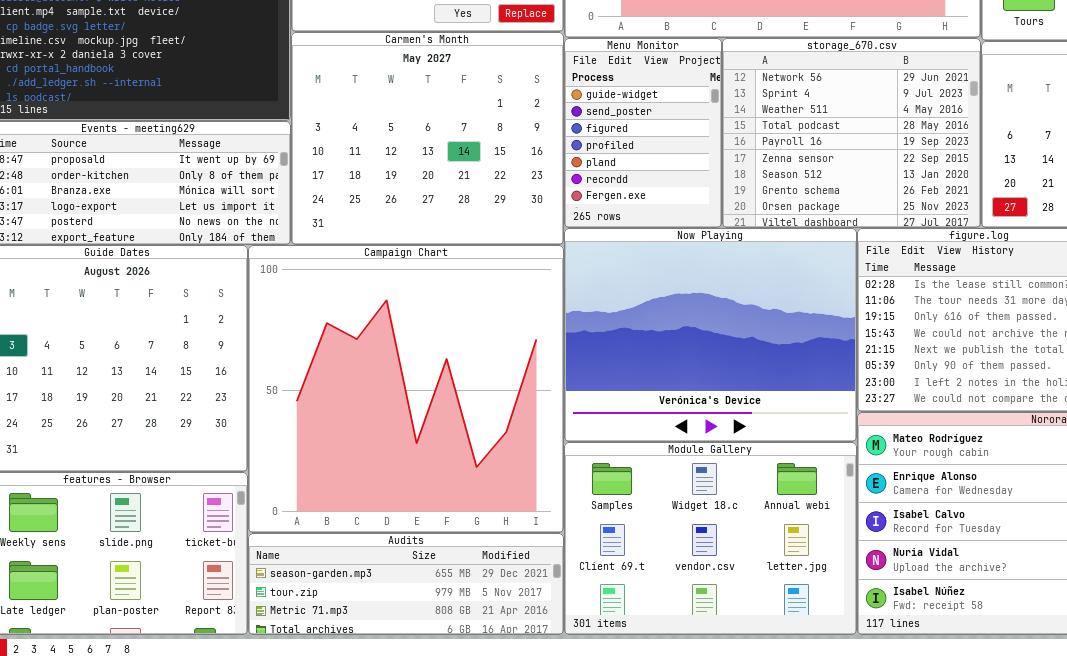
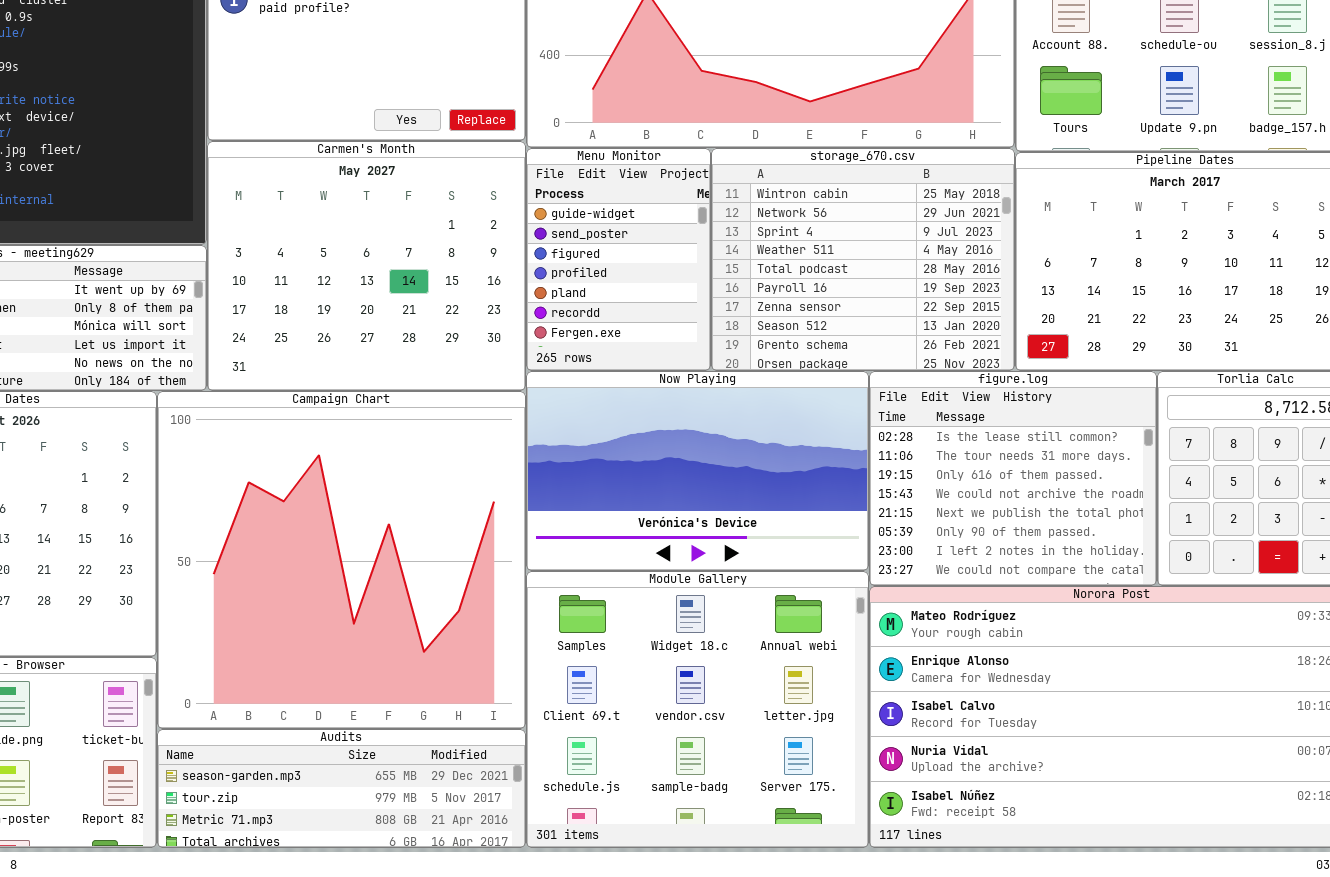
storage_670.csv: [722,38,981,228] -> [711,148,1015,371], scrolled up 1 row
Now Playing: [564,228,857,442] -> [526,371,869,571], resized
Module Gallery: [564,442,857,635] -> [526,571,869,848], resized

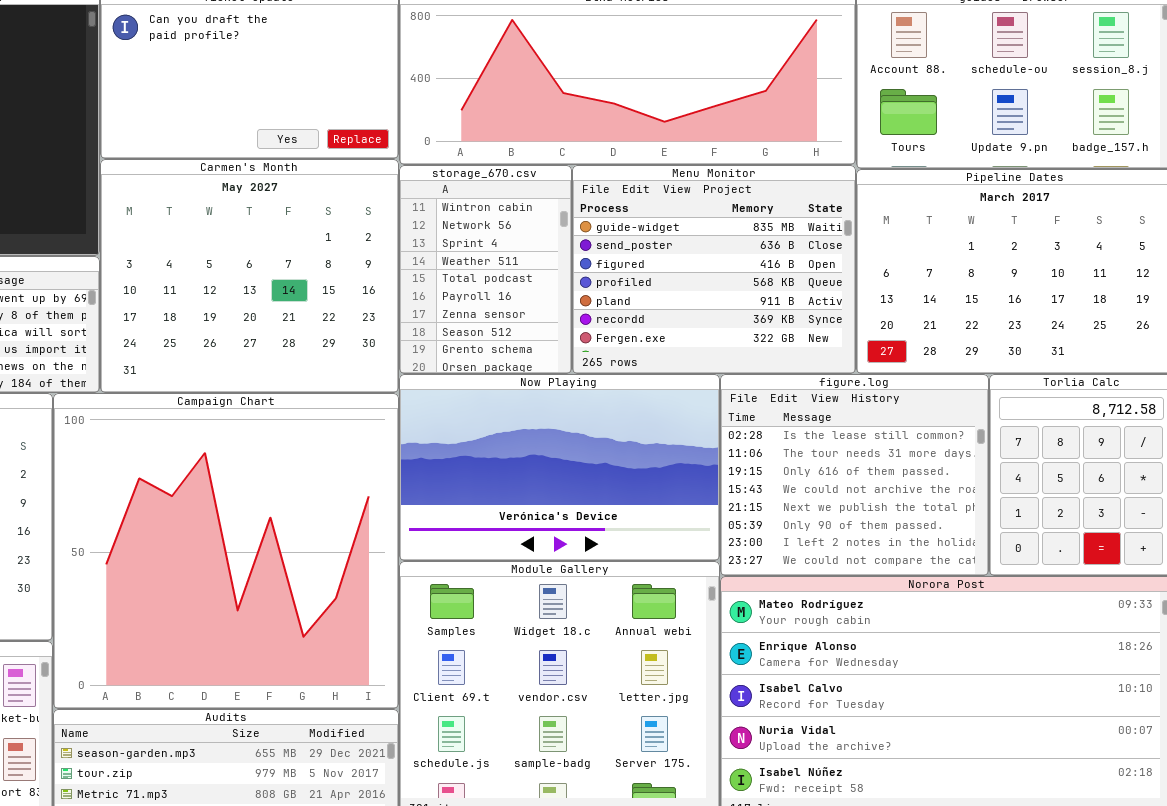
Menu Monitor: [526,148,711,371] -> [572,165,856,374], moved, resized
storage_670.csv: [711,148,1015,371] -> [399,165,572,374], moved, resized

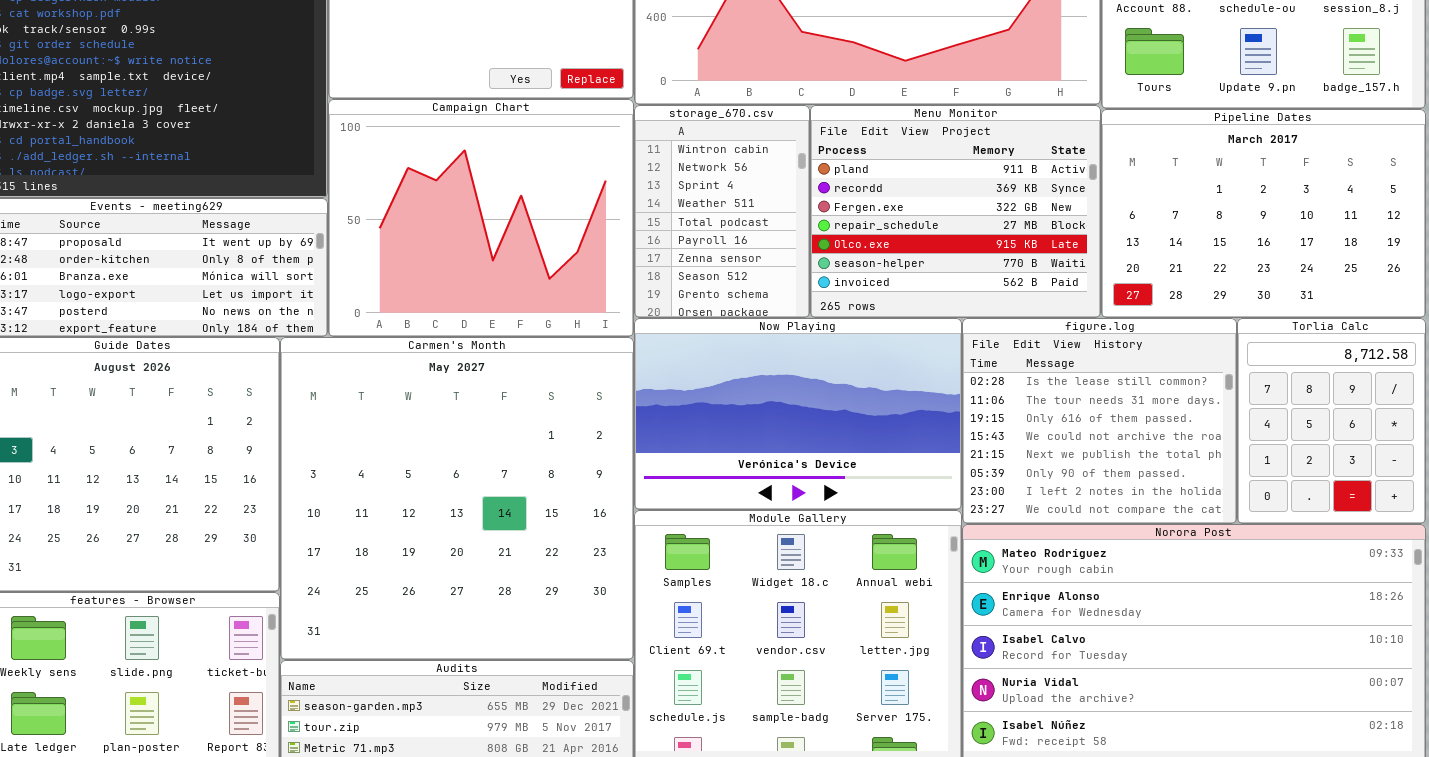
Carmen's Month: [100,159,399,393] -> [280,337,634,660], moved, resized
Menu Monitor: [572,165,856,374] -> [810,105,1101,318], scrolled down 4 rows
Campaign Chart: [53,393,399,709] -> [328,99,634,337], moved, resized

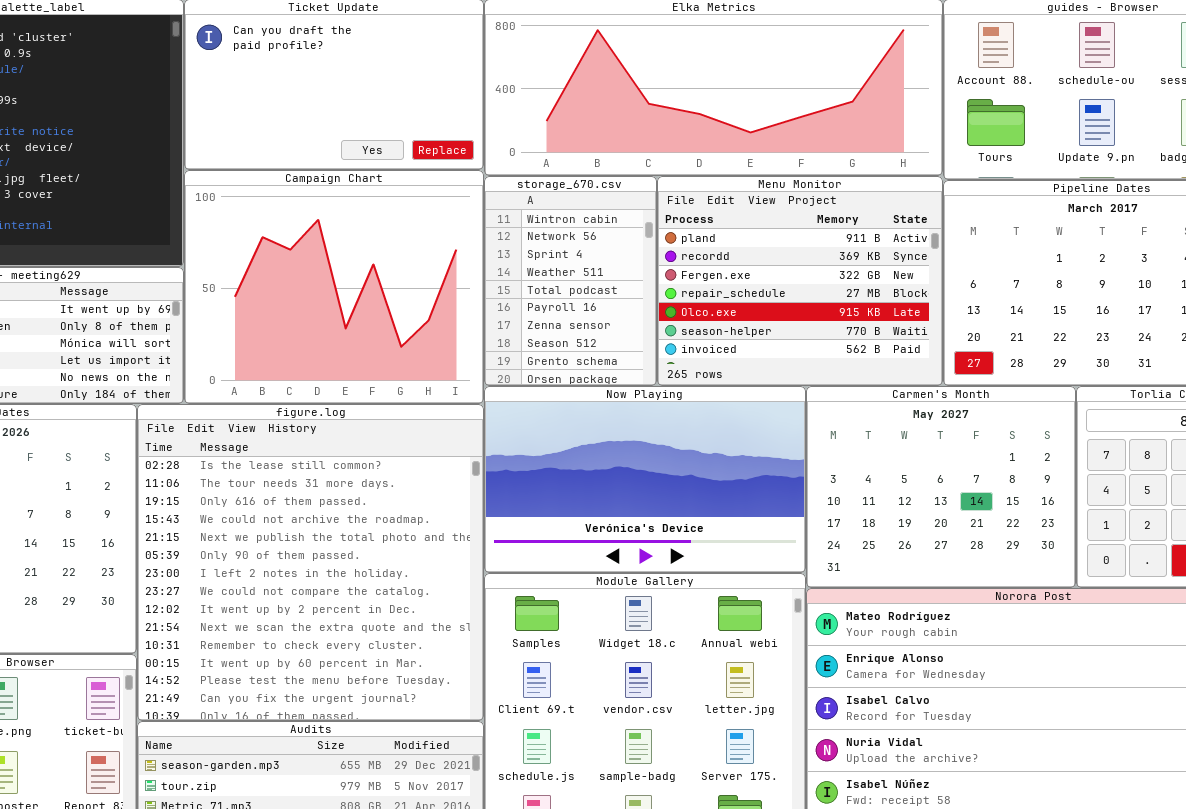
figure.log: [962,318,1237,524] -> [137,404,484,721], moved, resized
Carmen's Month: [280,337,634,660] -> [806,386,1076,588], moved, resized

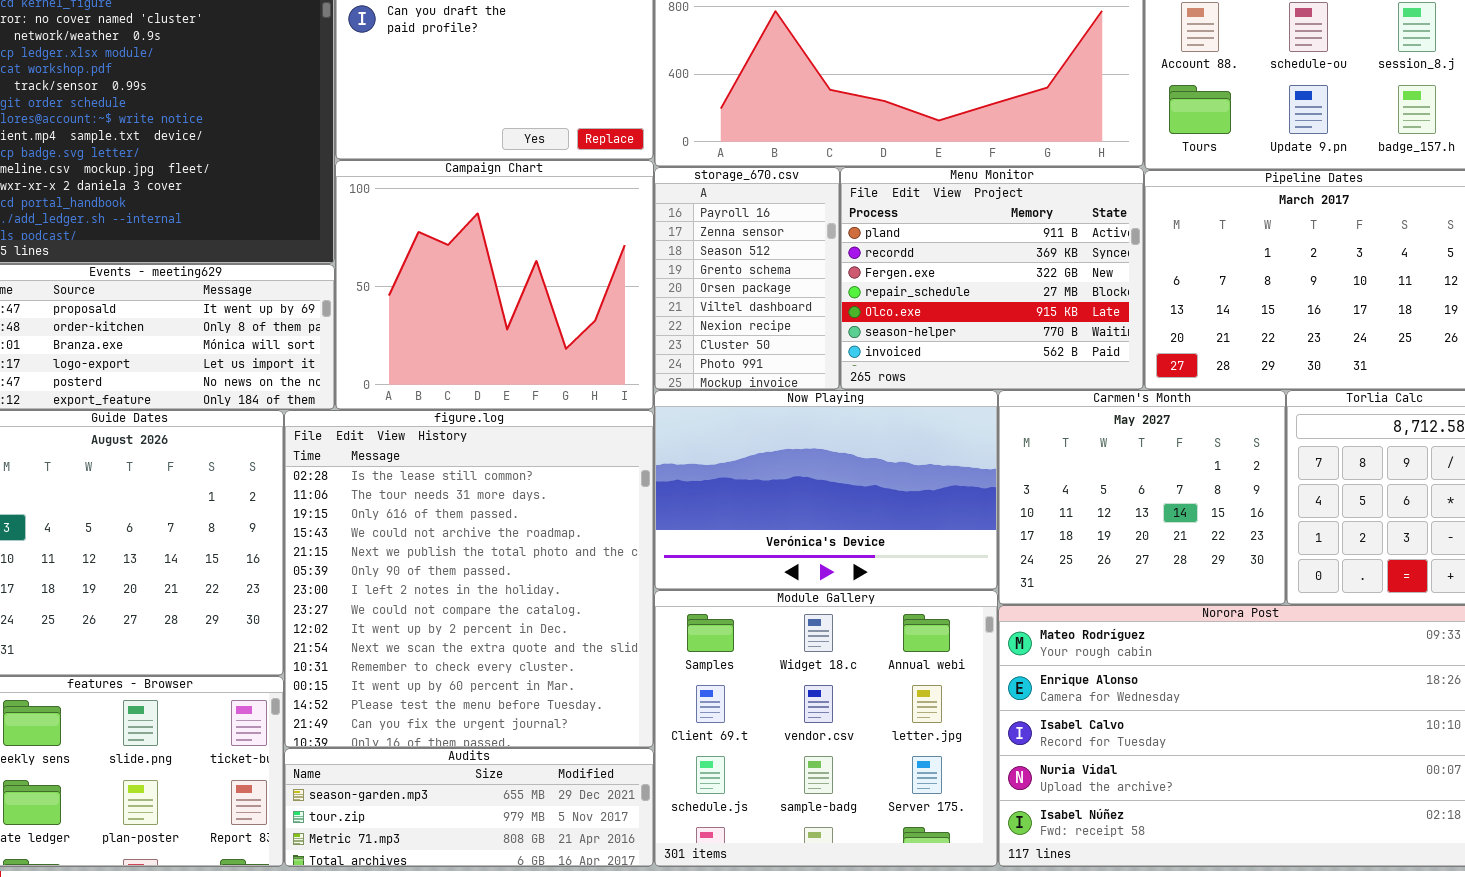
storage_670.csv: [484,176,657,386] -> [654,167,840,390], scrolled down 5 rows

